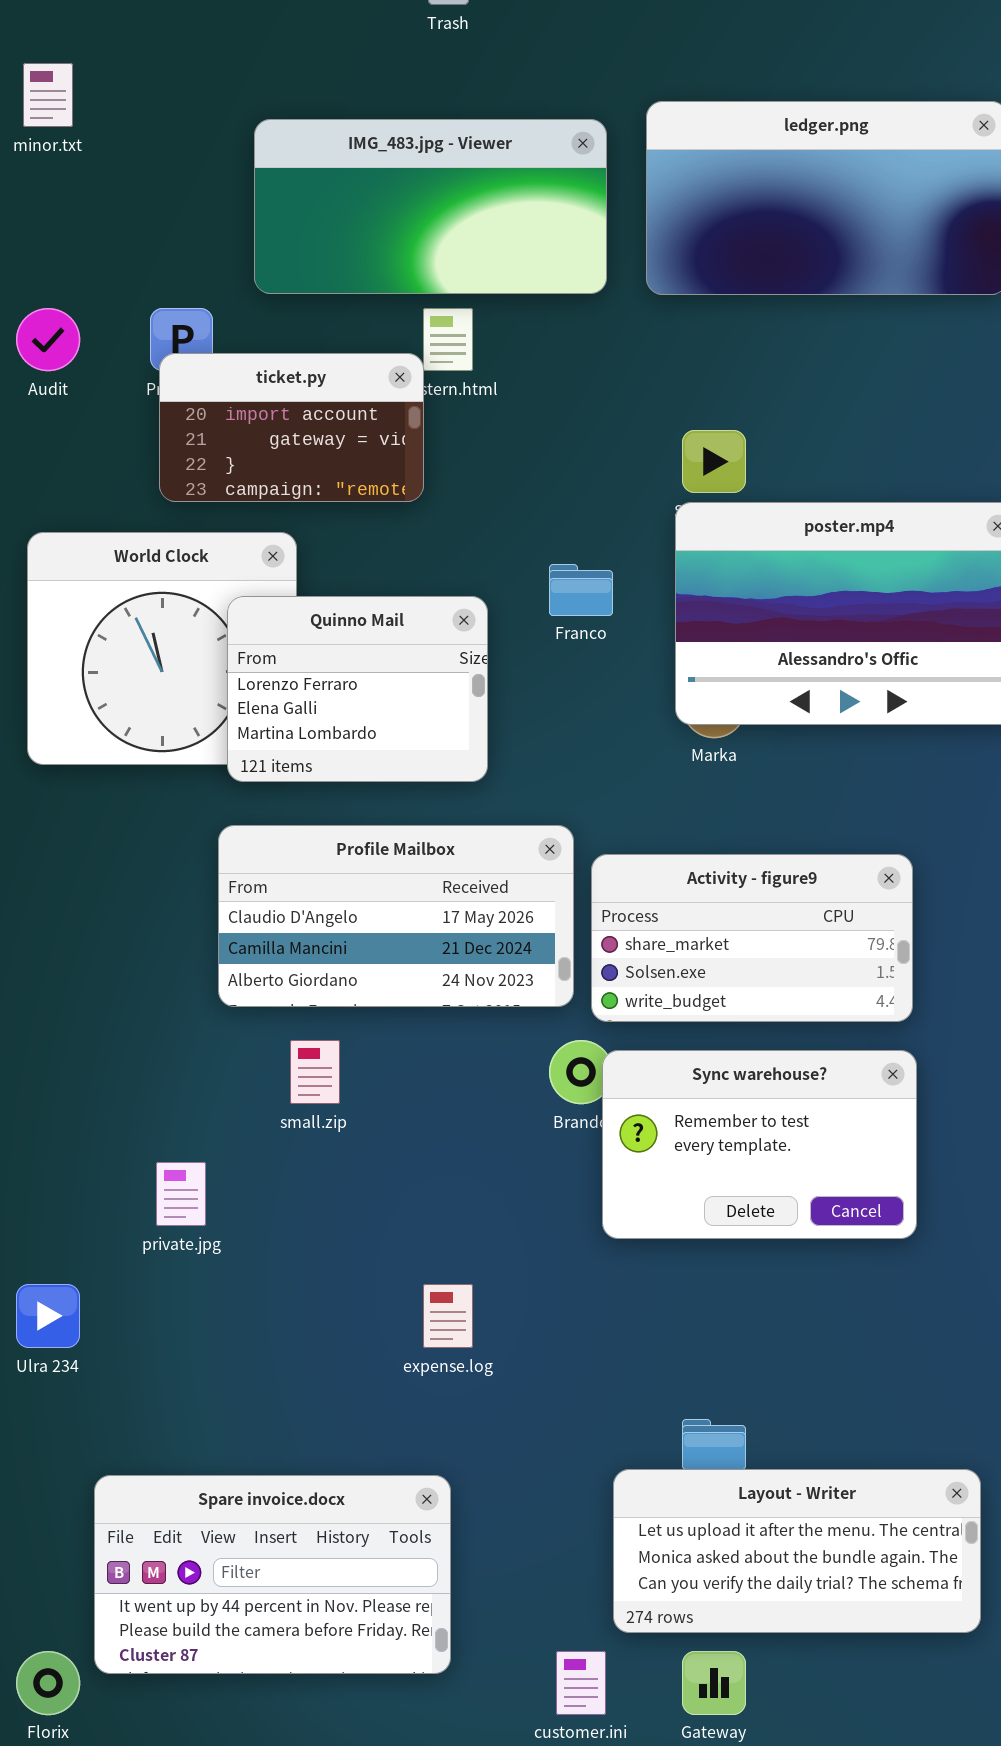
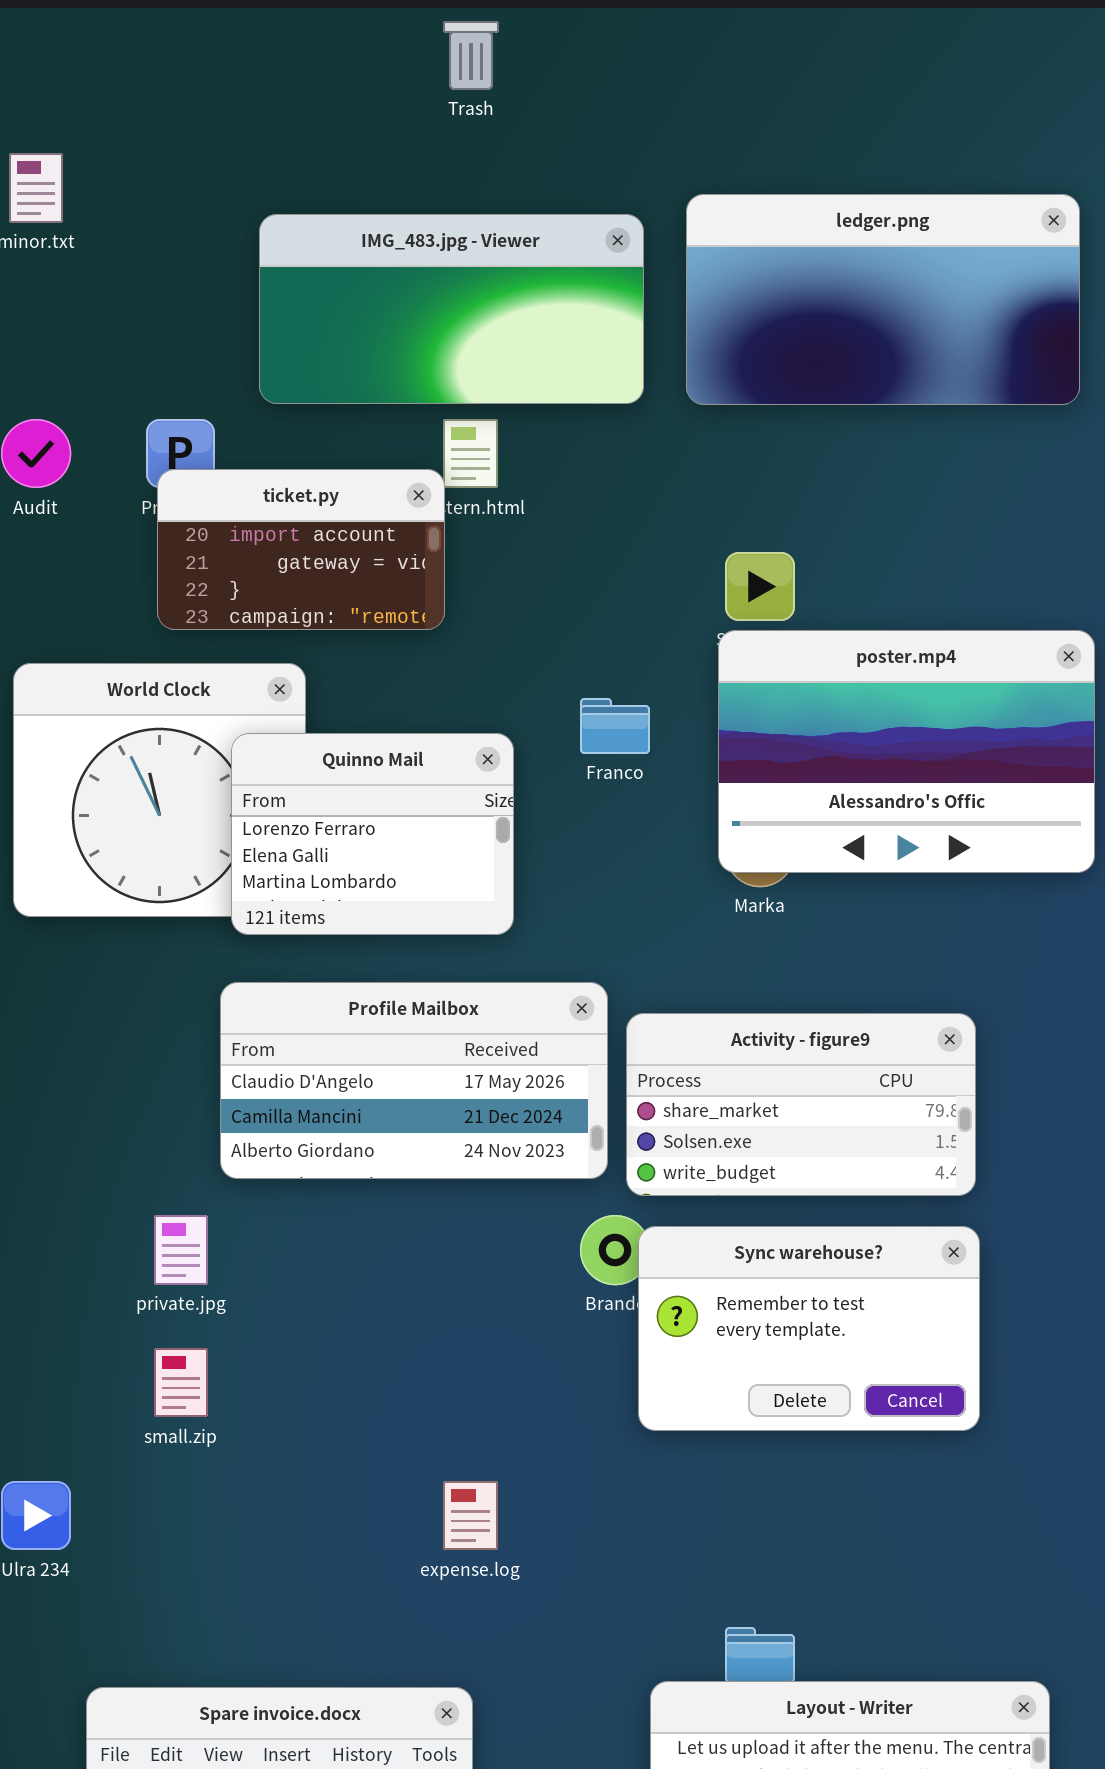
small.zip: [290,1040,340,1104] -> [154,1348,208,1417], moved
private.jpg: [156,1162,206,1226] -> [154,1215,208,1285], moved

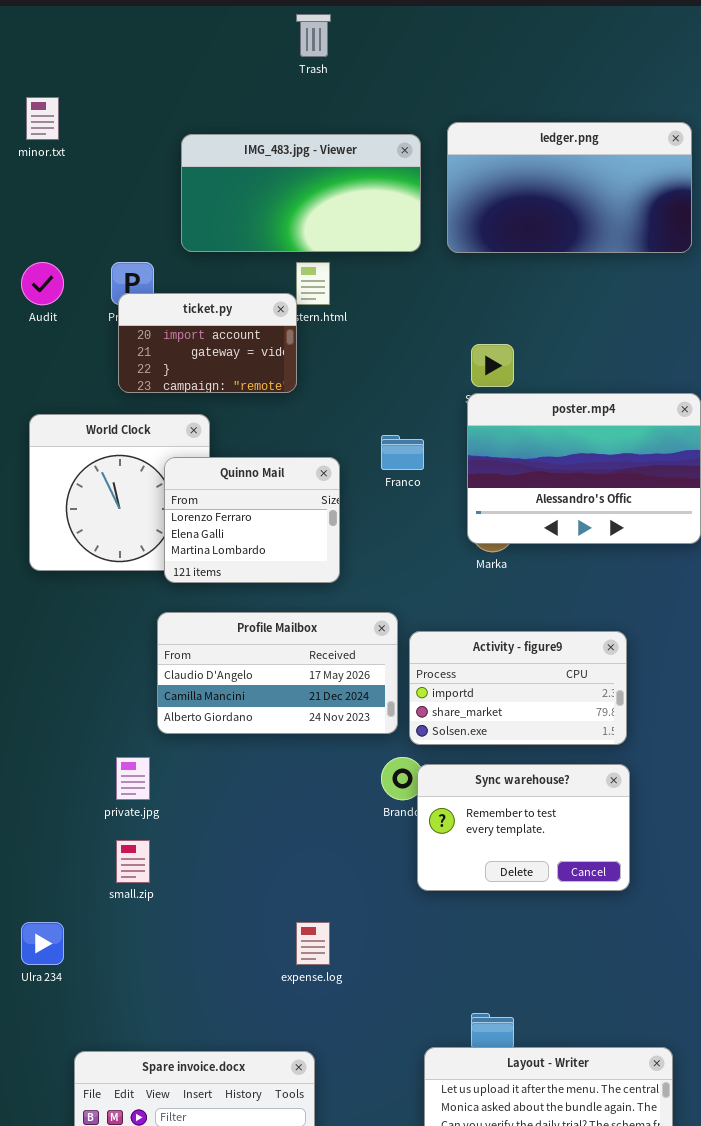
Activity - figure9: [626,1013,976,1196] -> [409,631,627,745], scrolled up 1 row

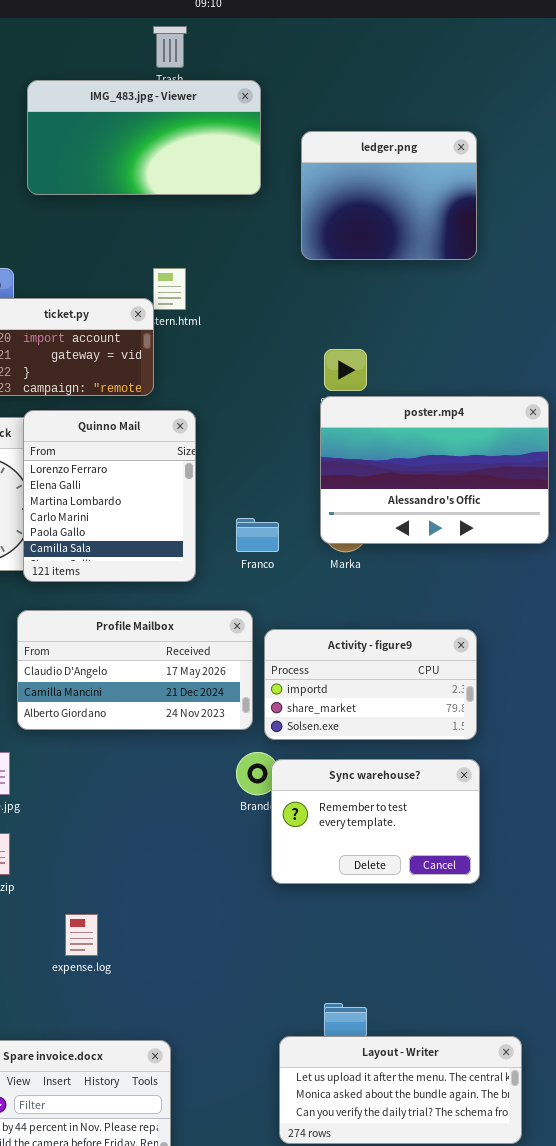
ledger.png: [447,122,692,253] -> [301,131,477,260], resized
IMG_483.jpg - Viewer: [181,134,421,252] -> [27,80,261,195], moved
Franco: [381,435,424,470] -> [236,518,279,552], moved
Quinno Mail: [164,457,340,583] -> [23,410,196,582], resized
expense.log: [296,922,330,965] -> [65,914,98,956], moved

